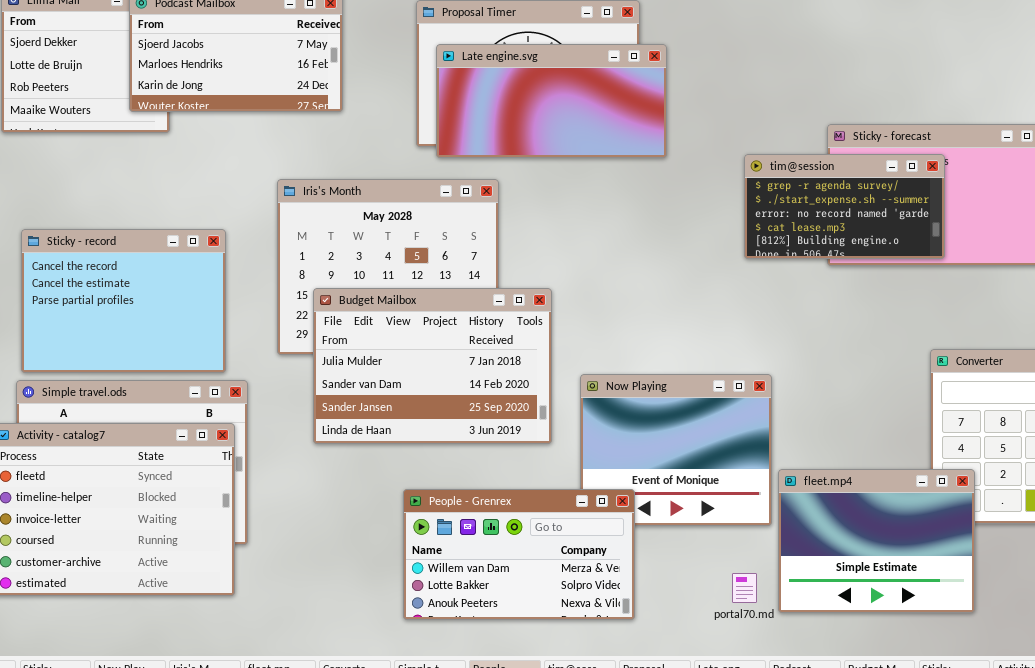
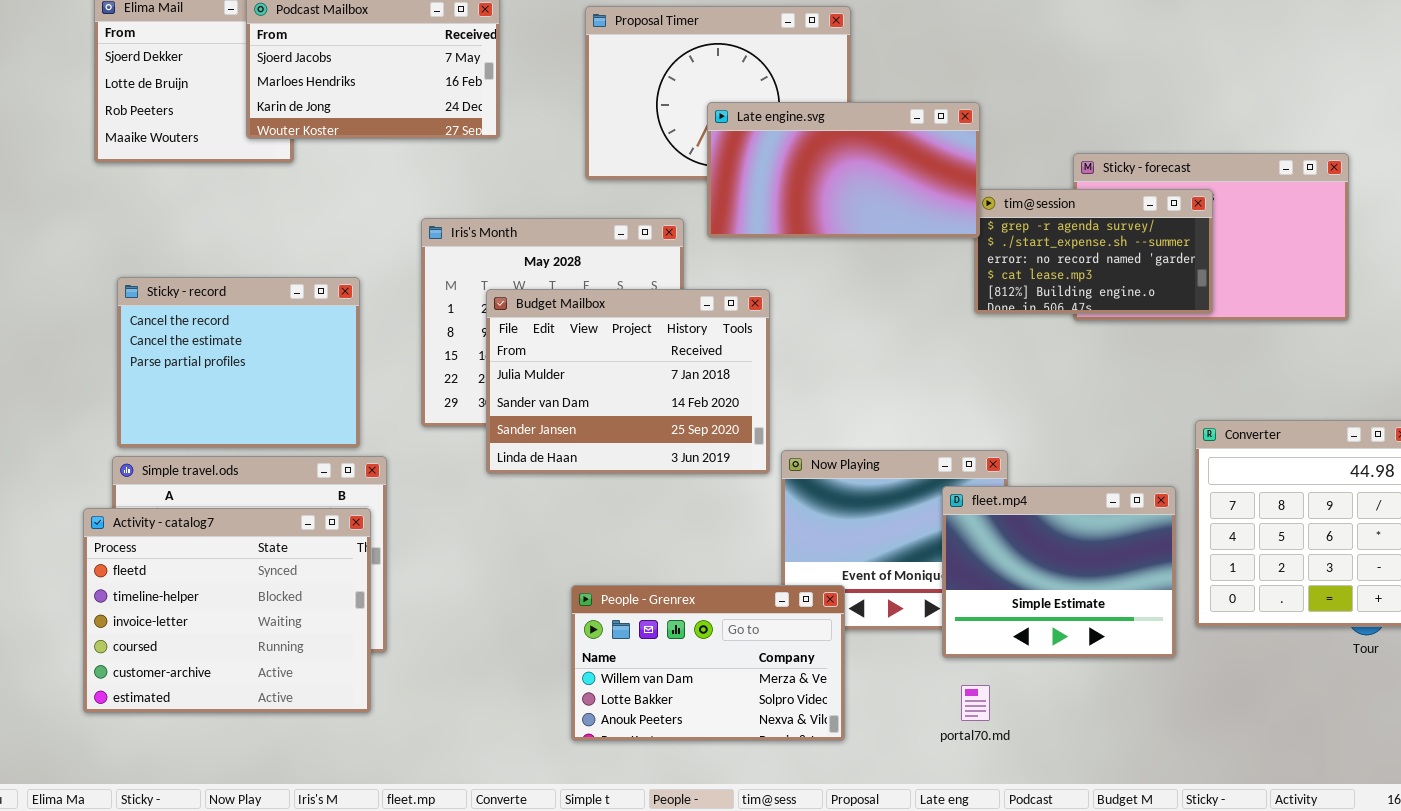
Late engine.svg: [436,44,667,158] -> [707,102,980,238], moved
Budget Mailbox: [313,288,552,444] -> [486,289,770,474], moved
fleet.mp4: [778,469,975,613] -> [942,486,1176,658], moved

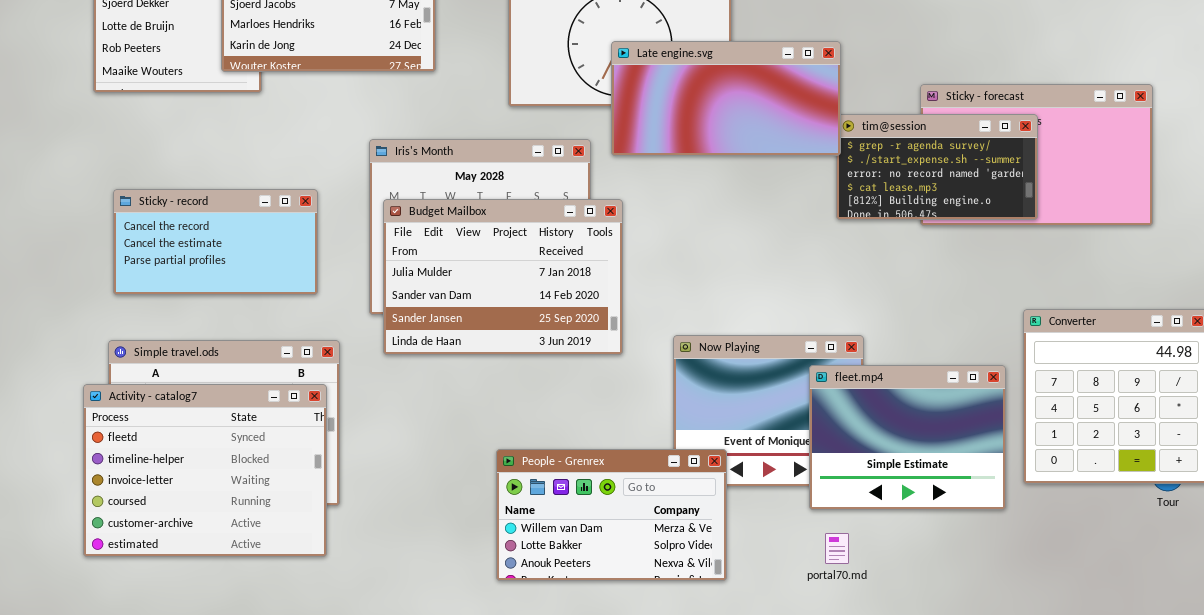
Sticky - record: [117,277,360,448] -> [113,189,318,295], resized
Budget Mailbox: [486,289,770,474] -> [383,199,623,355], moved

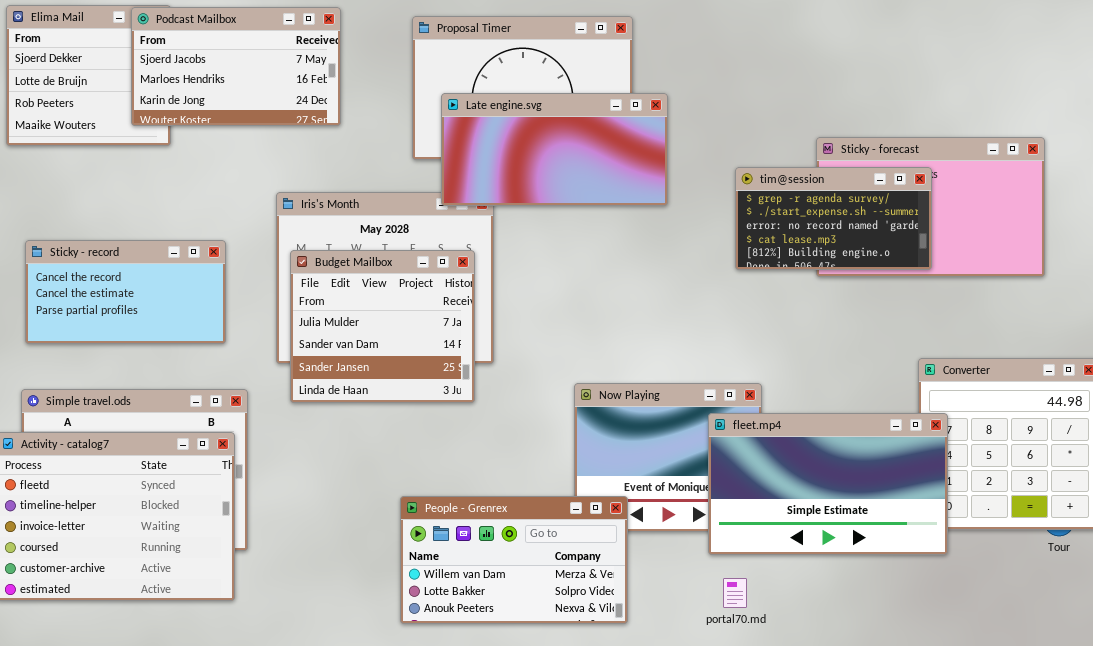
Late engine.svg: [611,41,841,156] -> [441,93,668,206], moved
Budget Mailbox: [383,199,623,355] -> [290,250,475,403], resized
fleet.mp4: [809,365,1006,510] -> [708,413,948,555], resized

